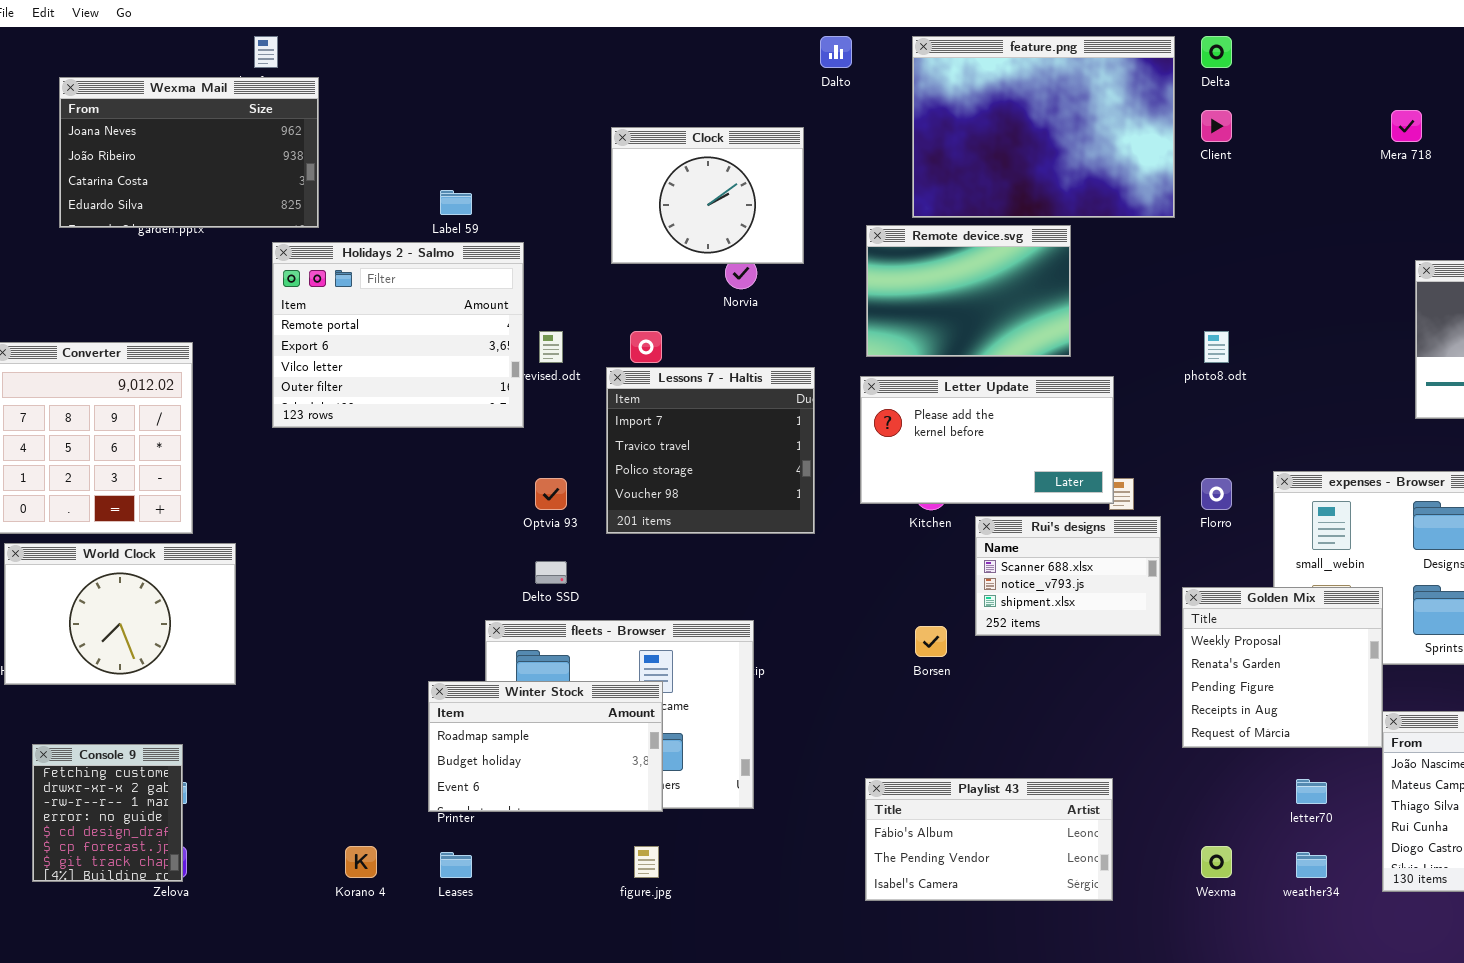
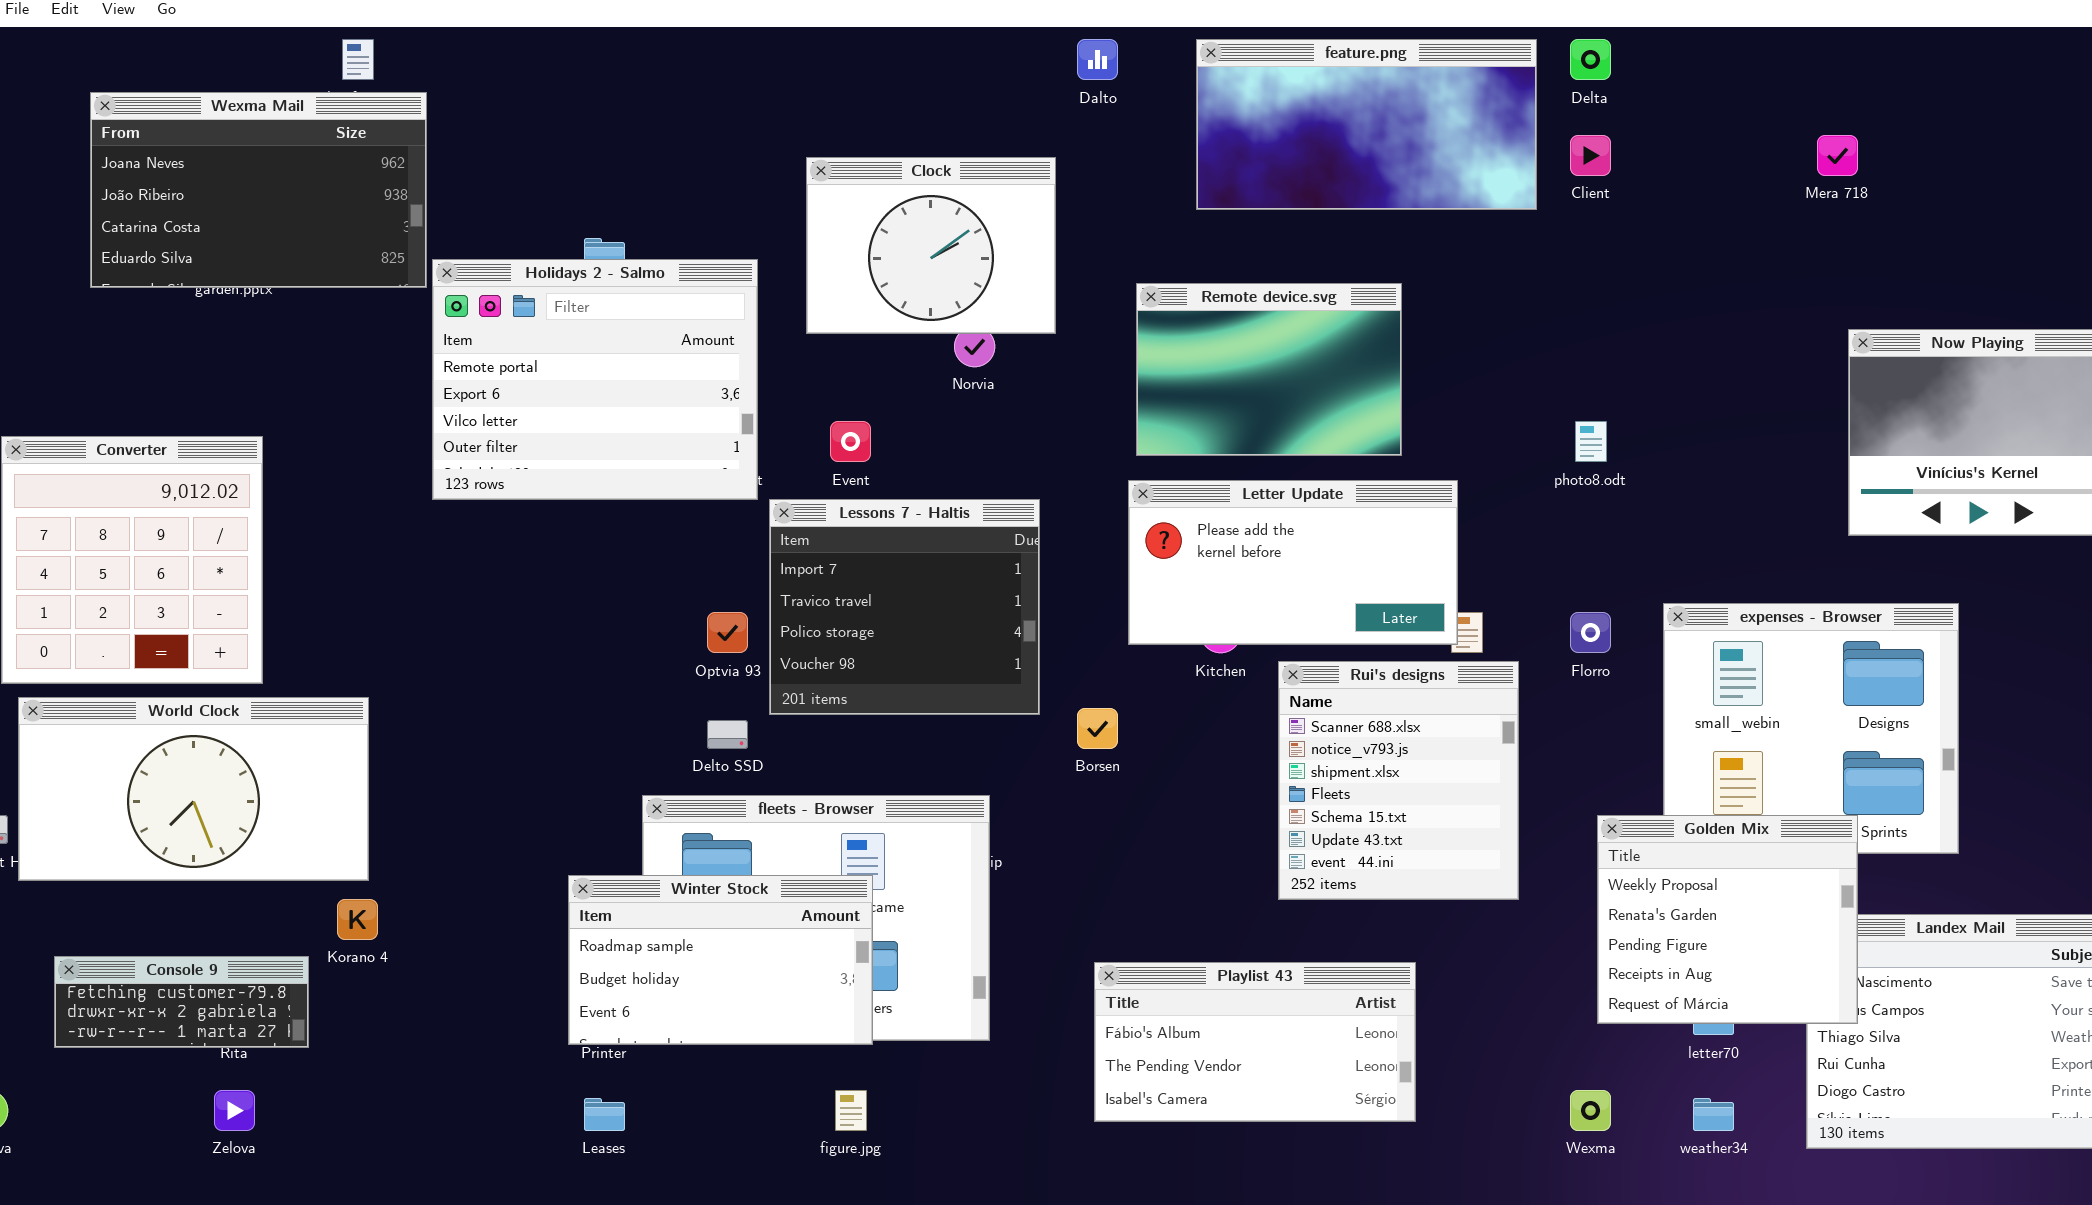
feature.png: [912,36,1175,218] -> [1196,39,1537,210], resized
Holidays 2 - Salmo: [272,242,524,428] -> [432,259,758,500], moved
Lessons 7 - Haltis: [606,367,815,534] -> [769,499,1040,715], moved
Rui's designs: [975,516,1161,636] -> [1278,661,1519,900], resized
World Clock: [4,543,236,685] -> [18,697,369,881], resized
Golden Mix: [1182,587,1383,748] -> [1597,815,1858,1024], moved
Borsen: [915,626,947,657] -> [1077,708,1118,749], moved
Console 9: [32,744,183,882] -> [54,956,309,1048], resized
Playlist 43: [865,778,1113,901] -> [1094,962,1416,1122], moved
Korano 4: [345,846,377,878] -> [337,899,378,940], moved

